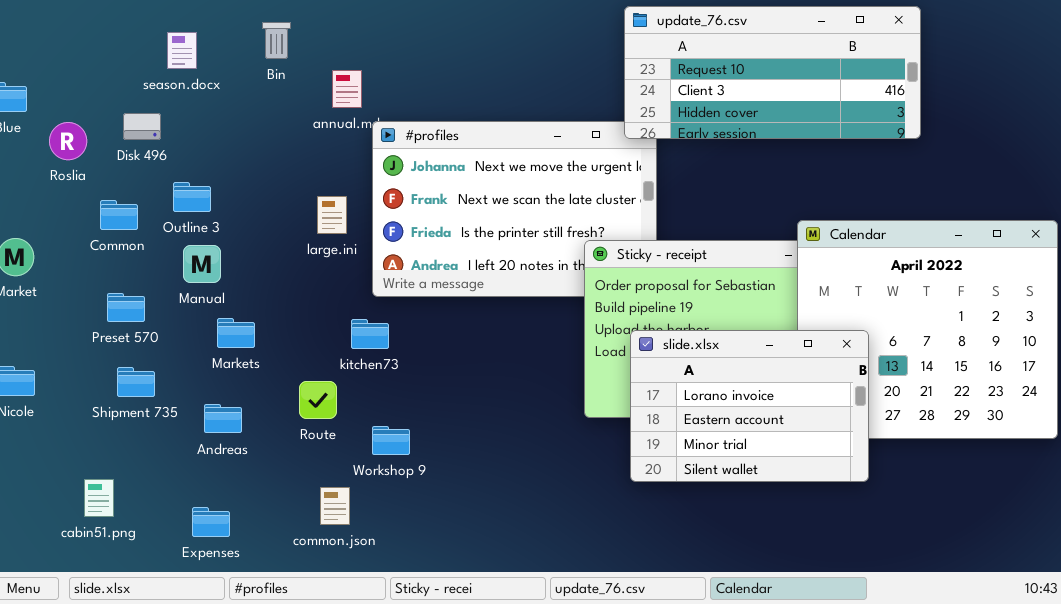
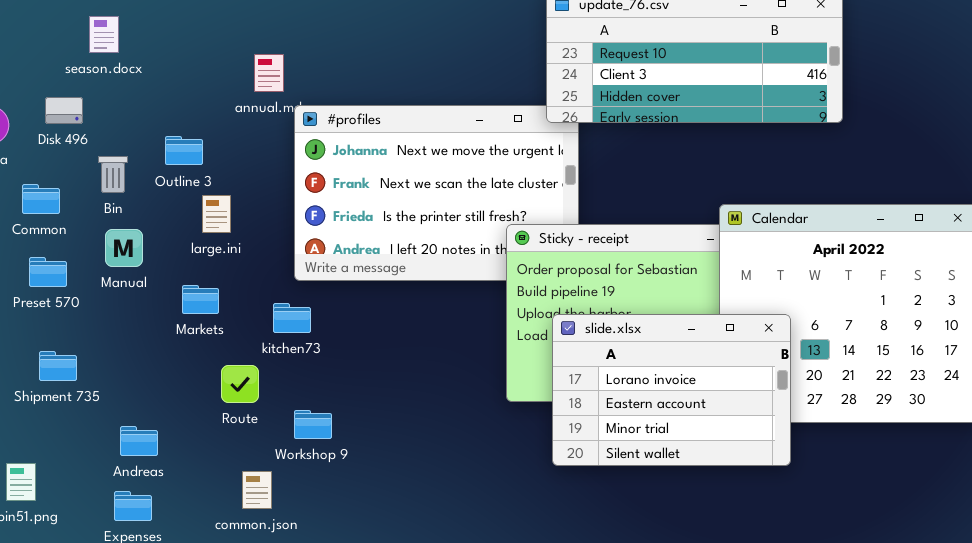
Bin: [262,22,291,59] -> [98,156,128,193], moved
Outline 3: [173,182,211,212] -> [165,136,203,165], moved
large.ini: [317,196,347,234] -> [202,195,231,233], moved
Preset 570: [107,293,145,322] -> [29,257,67,287], moved
Markets: [217,318,255,348] -> [182,285,219,314], moved
Andreas: [204,404,242,433] -> [120,426,158,456], moved

